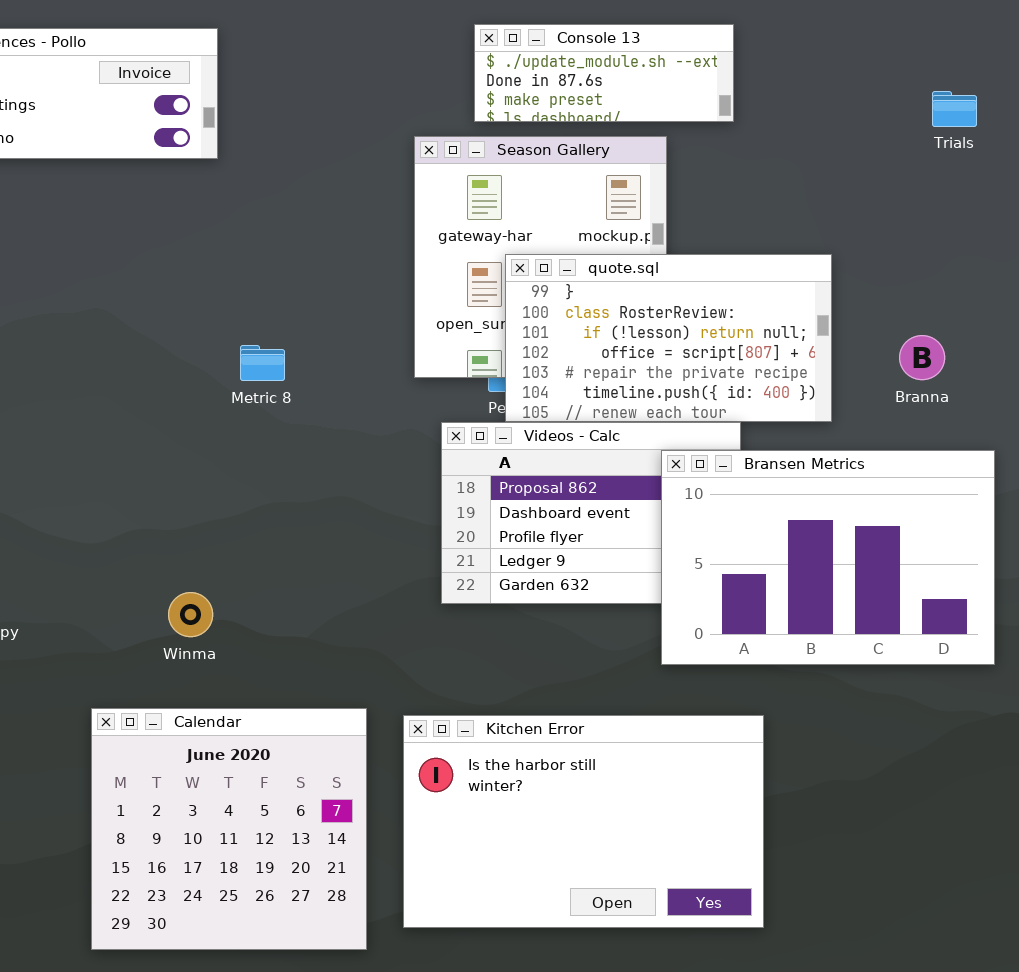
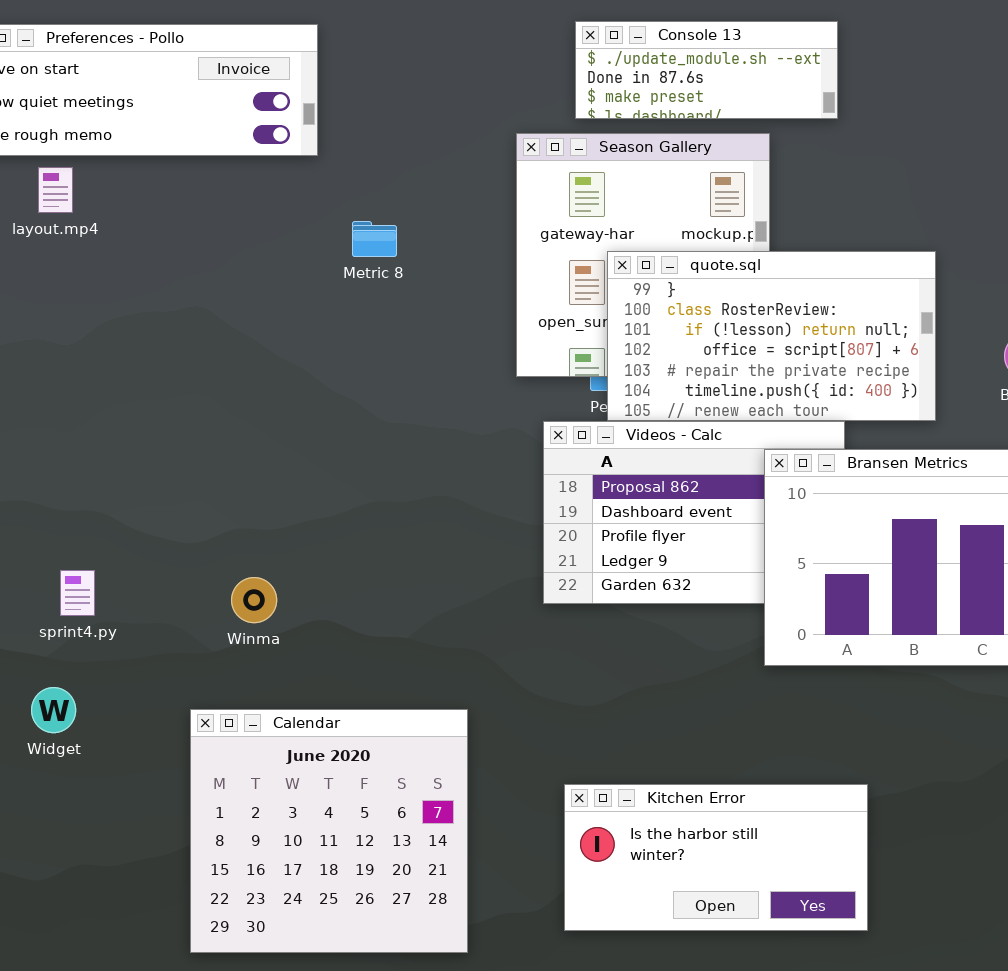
Metric 8: [240,345,285,381] -> [352,221,397,257], moved
Winma: [168,592,213,637] -> [231,577,277,623], moved
Kitchen Error: [403,715,764,928] -> [564,784,868,931], resized

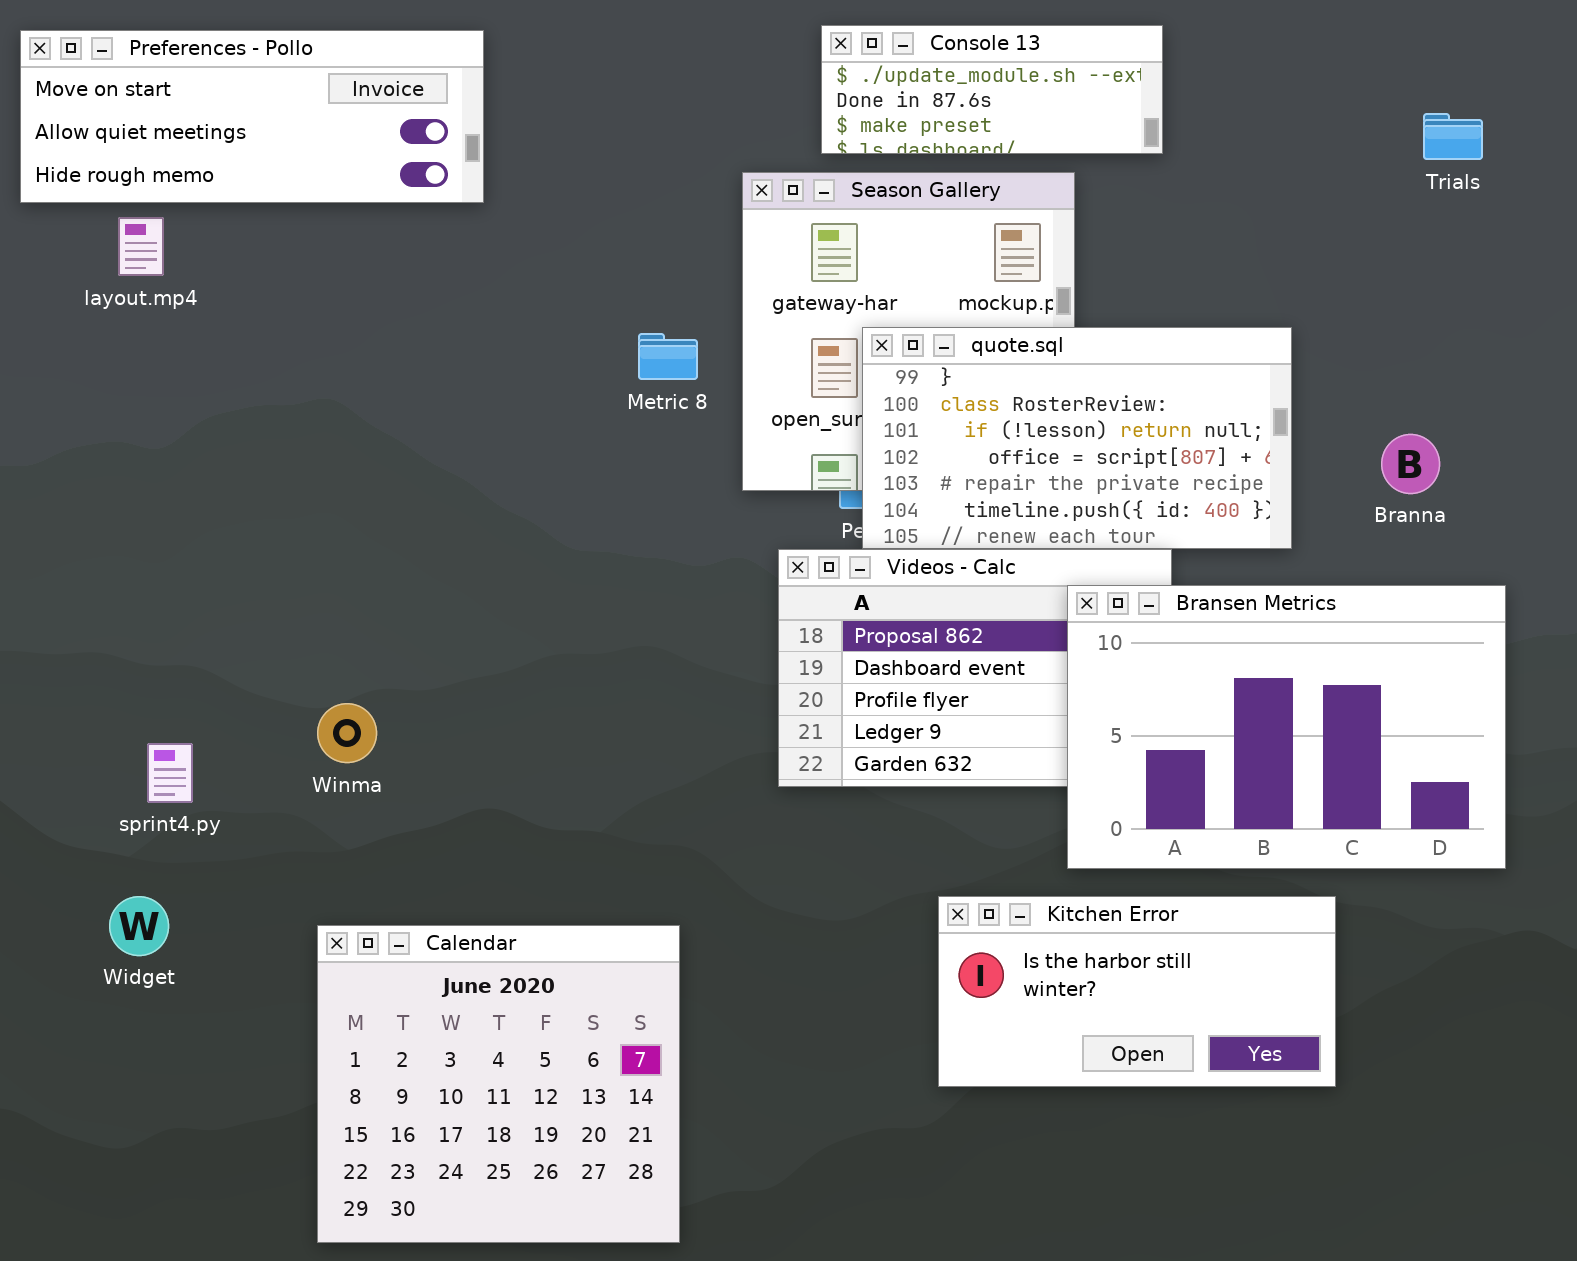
Metric 8: [352,221,397,257] -> [638,333,698,380], moved
Winma: [231,577,277,623] -> [317,703,377,763], moved
Kitchen Error: [564,784,868,931] -> [938,896,1336,1087], moved

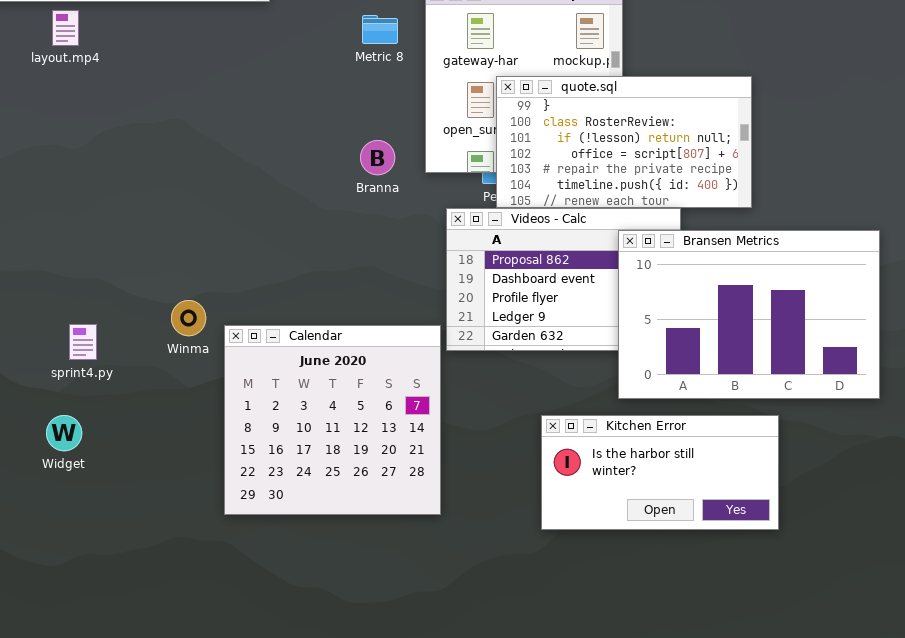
Metric 8: [638,333,698,380] -> [362,15,398,44], moved
Branna: [1381,434,1440,494] -> [360,140,395,175], moved
Calendar: [317,925,680,1243] -> [224,325,441,515], moved

